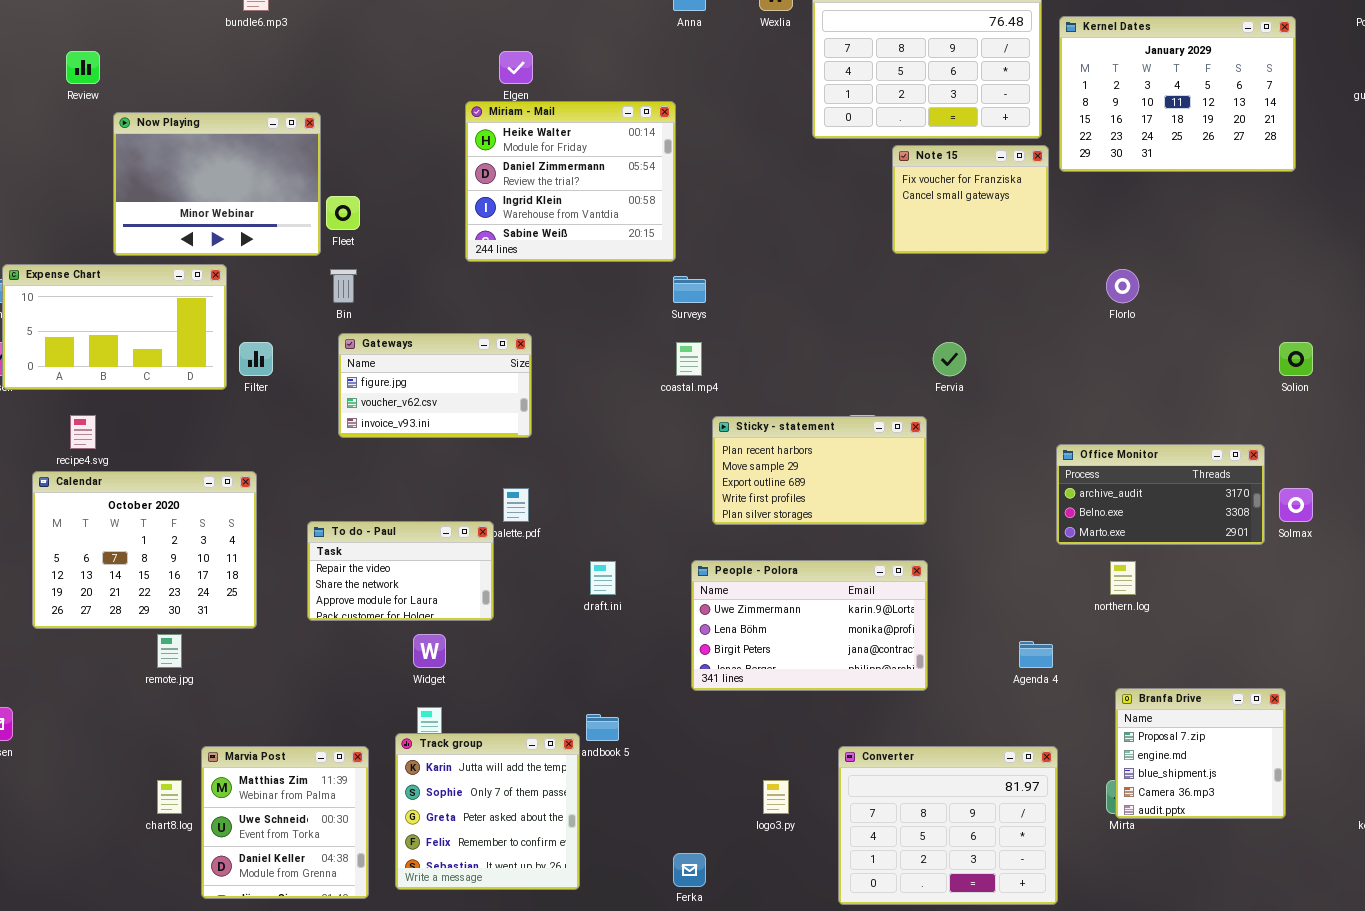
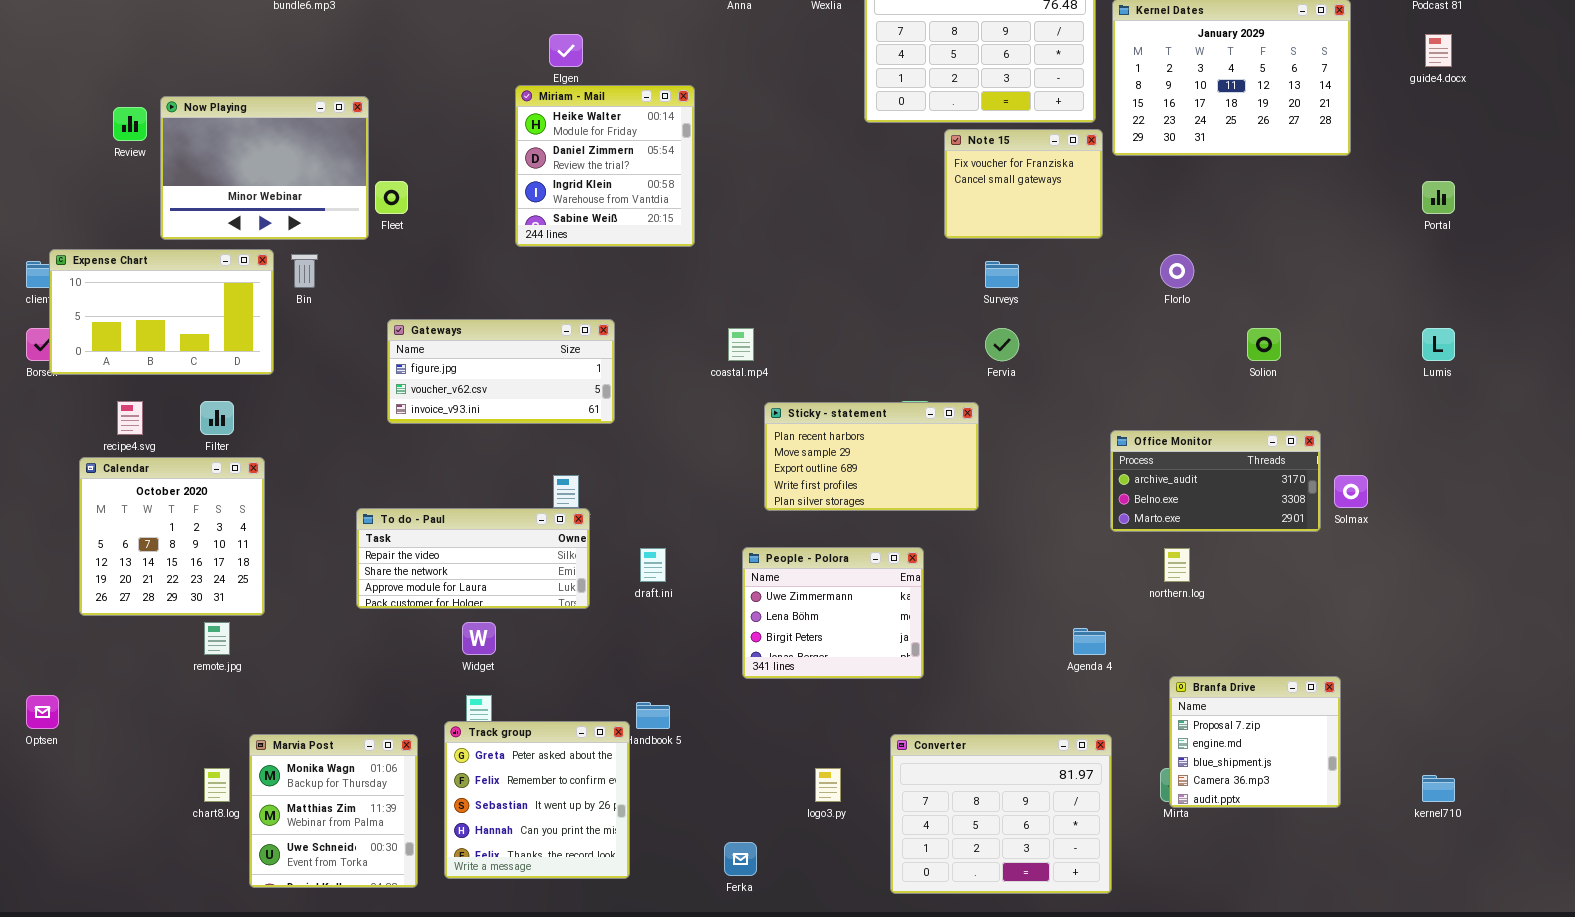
Review: [66,51,100,84] -> [113,107,147,141], moved
Miriam - Mail: [465,101,676,262] -> [515,85,695,247], resized
Bin: [330,269,357,303] -> [291,254,318,288], moved
Surveys: [673,276,706,303] -> [985,261,1019,288], moved
Gateways: [338,333,532,438] -> [387,319,615,424], resized
Filter: [239,342,273,376] -> [200,401,234,435], moved
Solion: [1279,342,1313,376] -> [1247,328,1281,361], moved
Calendar: [32,471,257,629] -> [79,457,265,616], resized
To do - Paul: [307,521,494,621] -> [356,508,590,609], resized
People - Polora: [691,560,928,691] -> [742,547,924,679], resized
Track group: [395,733,580,890] -> [444,721,630,879], scrolled down 2 rows
Marvia Post: [201,746,369,899] -> [249,734,418,888], scrolled up 1 row

